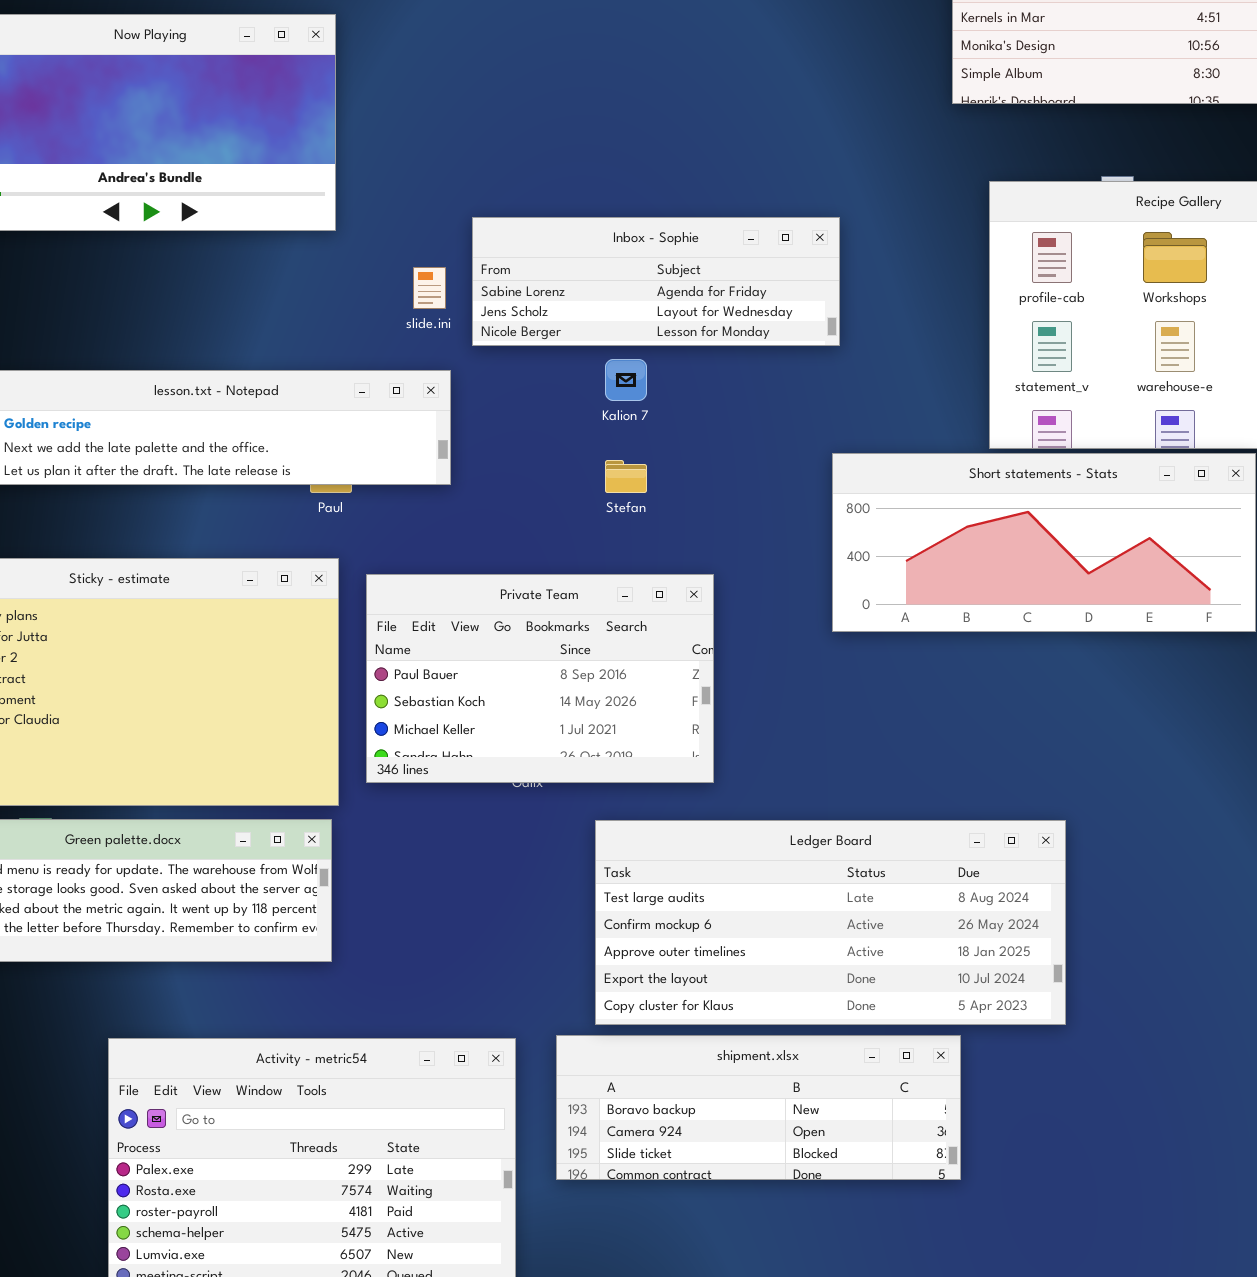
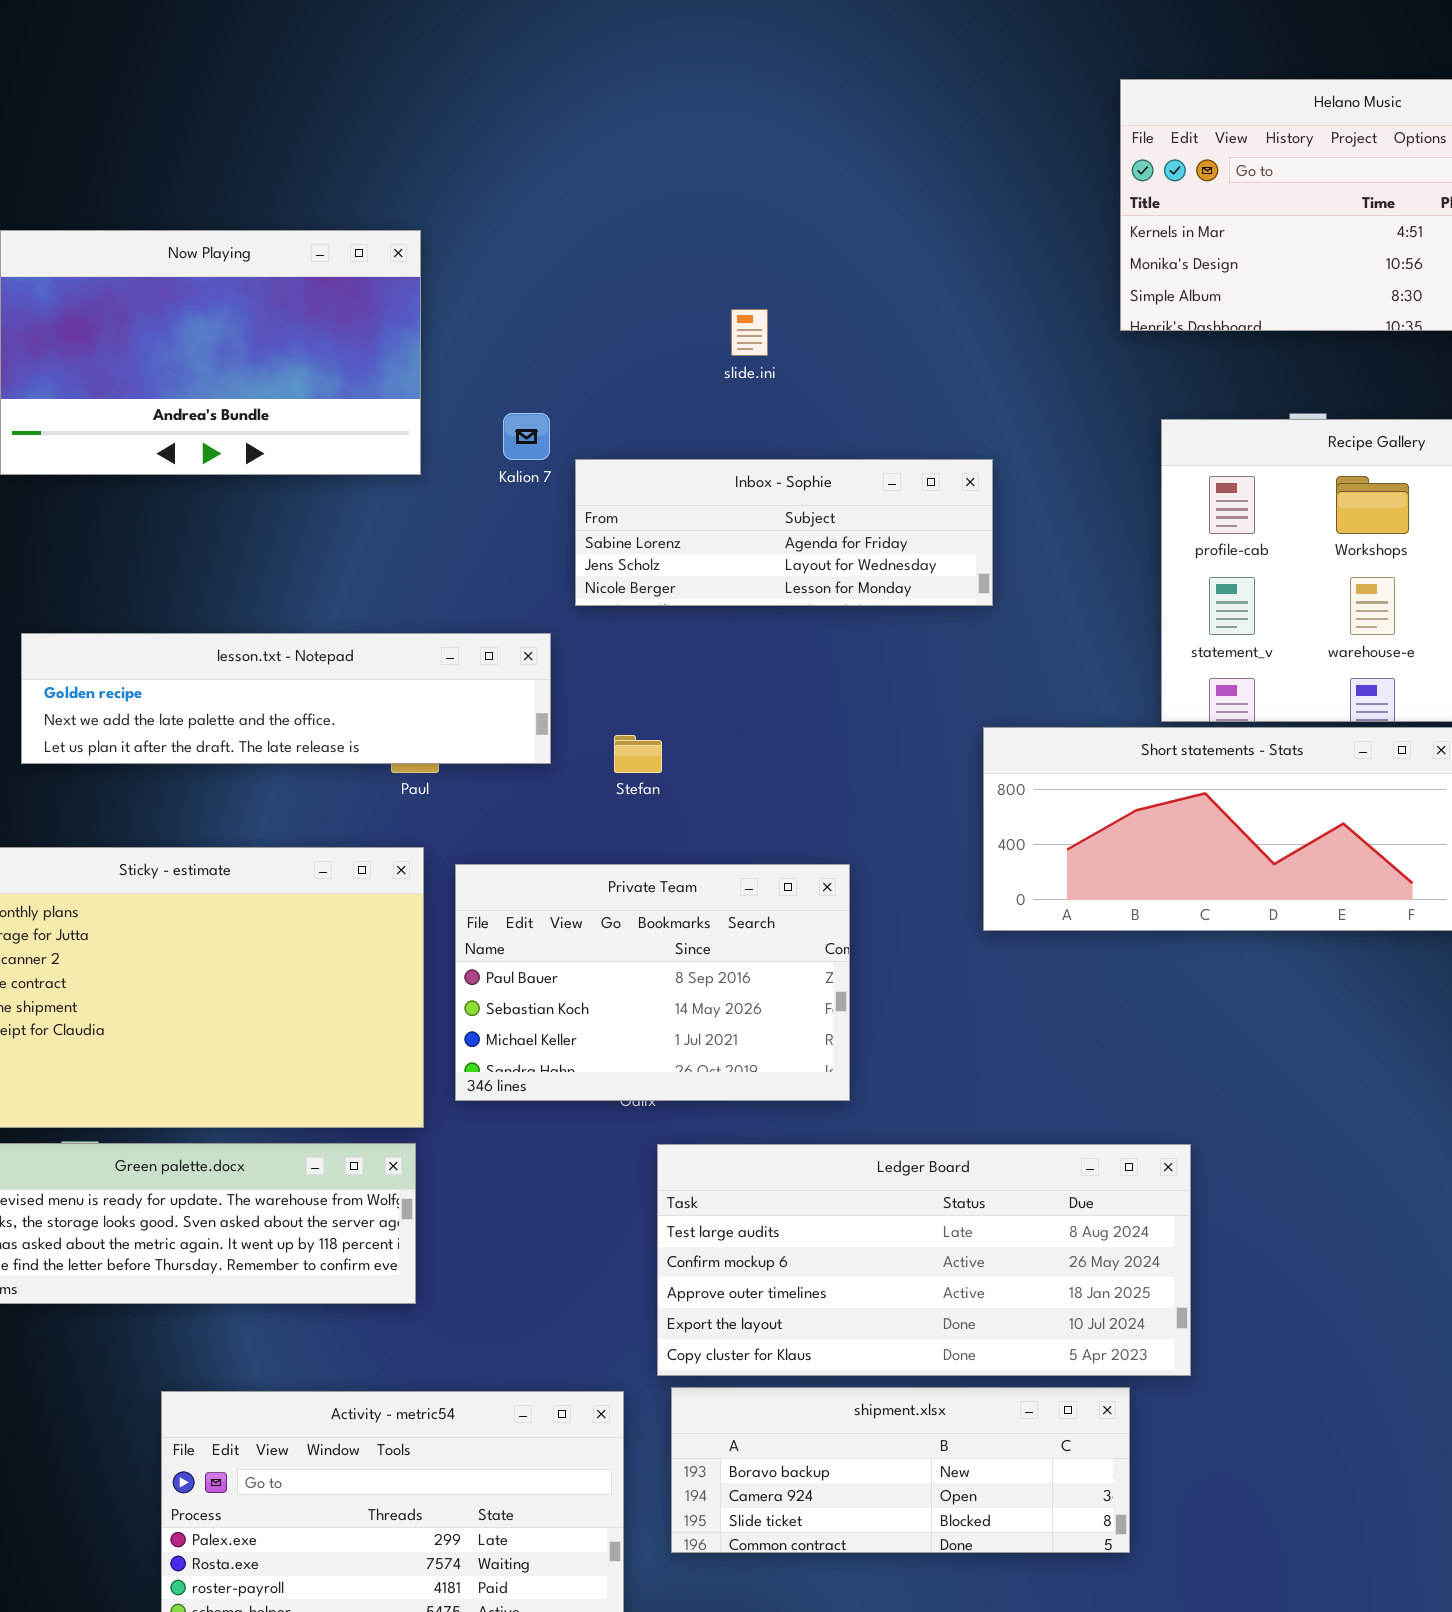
slide.ini: [413,267,446,309] -> [731,309,768,356], moved
Kalion 7: [605,359,647,401] -> [503,413,550,460], moved
Stefan: [605,460,647,493] -> [614,735,662,773], moved
Ledger Board: [595,820,1066,1025] -> [657,1144,1191,1376], moved

